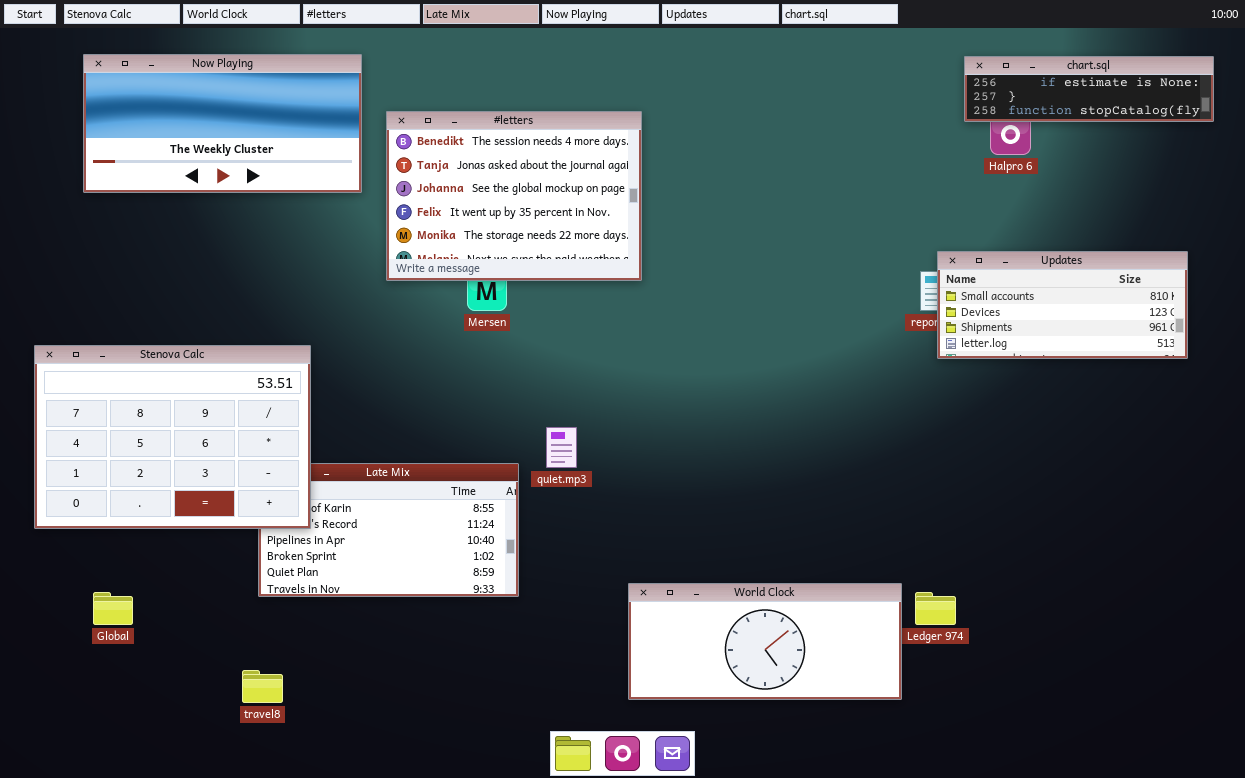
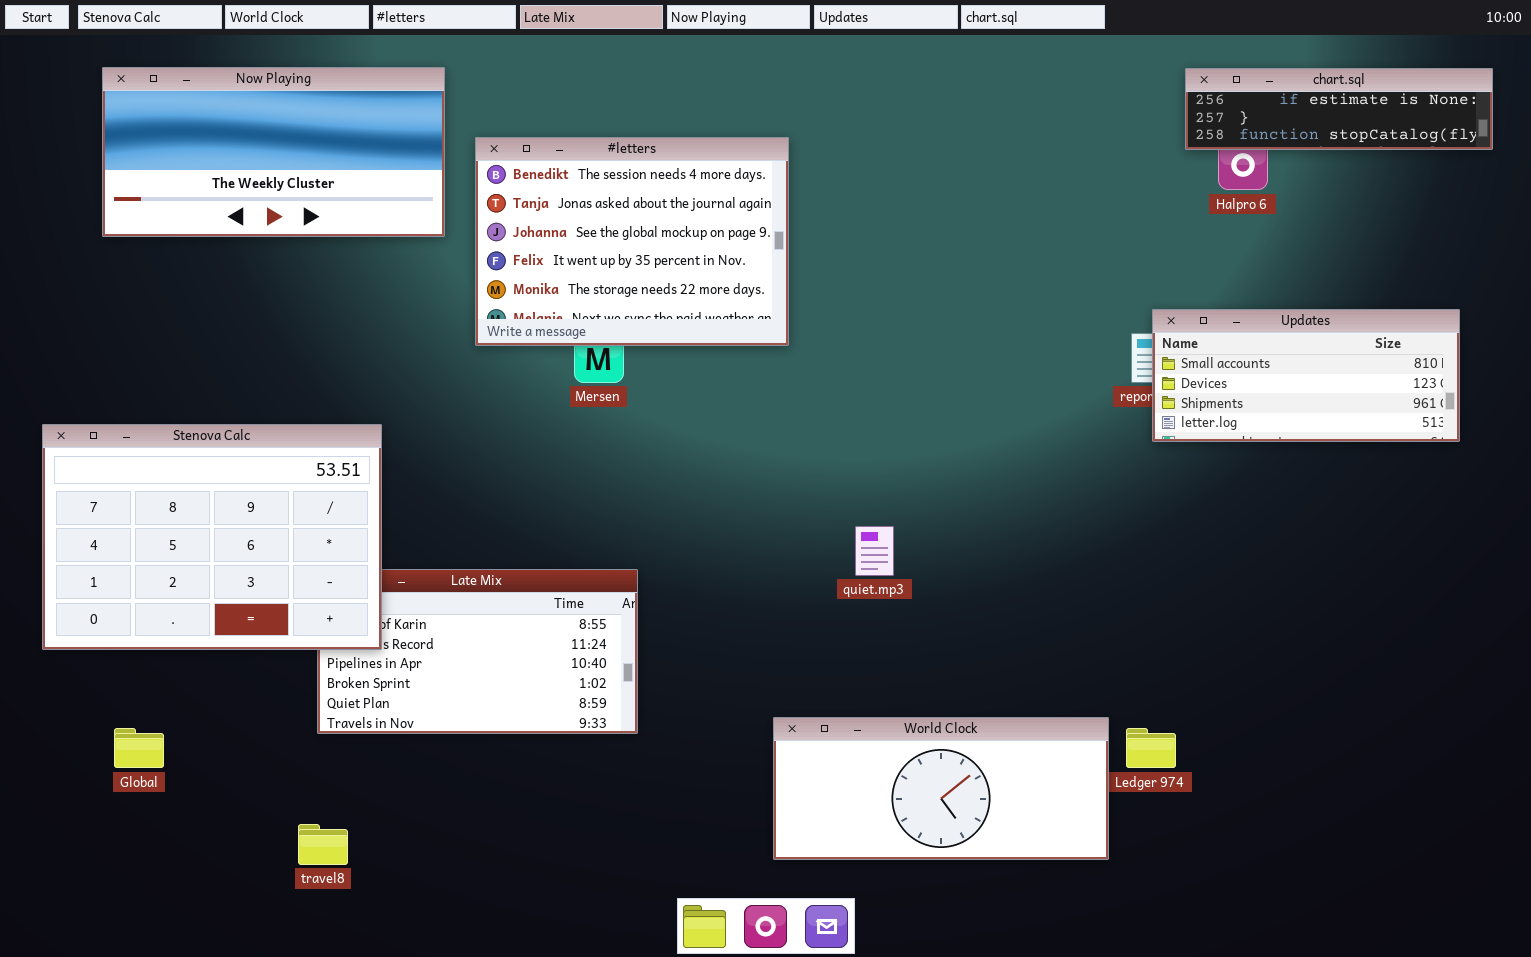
quiet.mp3: [546,427,577,468] -> [855,526,894,576], moved

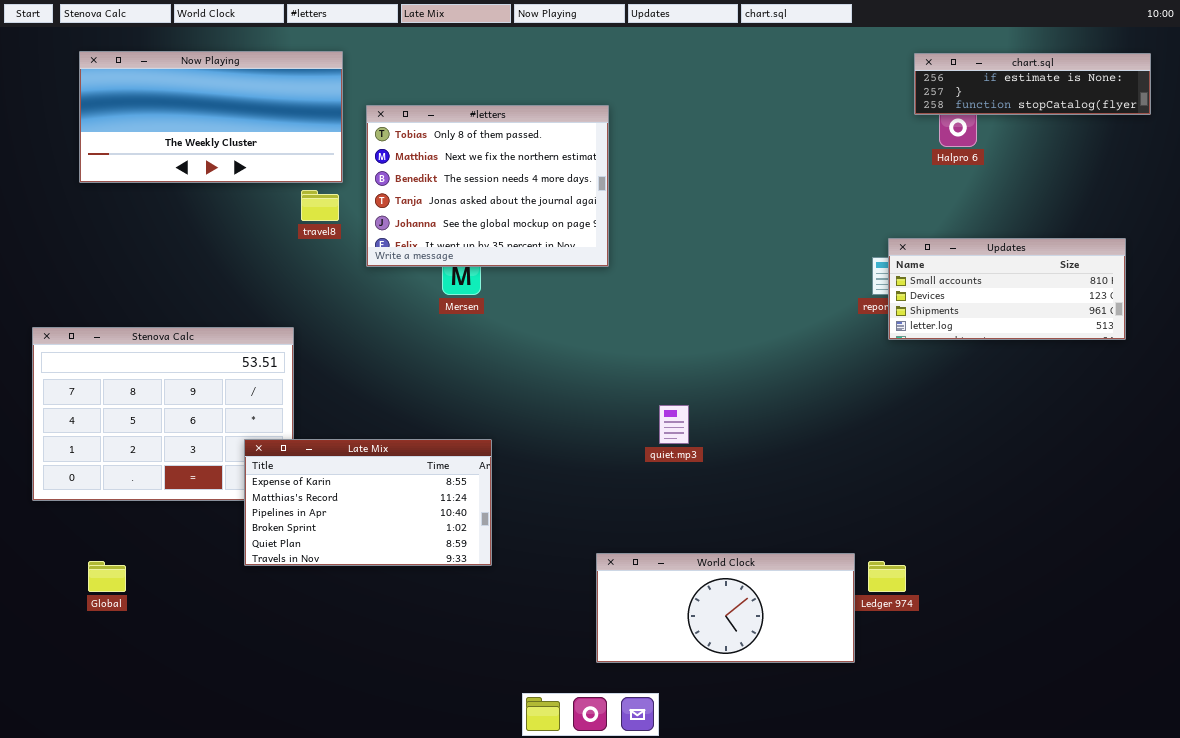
#letters: [475,137,789,346] -> [366,105,609,267], scrolled up 2 rows
Late Mix: [317,569,638,734] -> [244,439,492,566], raised
travel8: [298,824,348,865] -> [301,190,339,221], moved

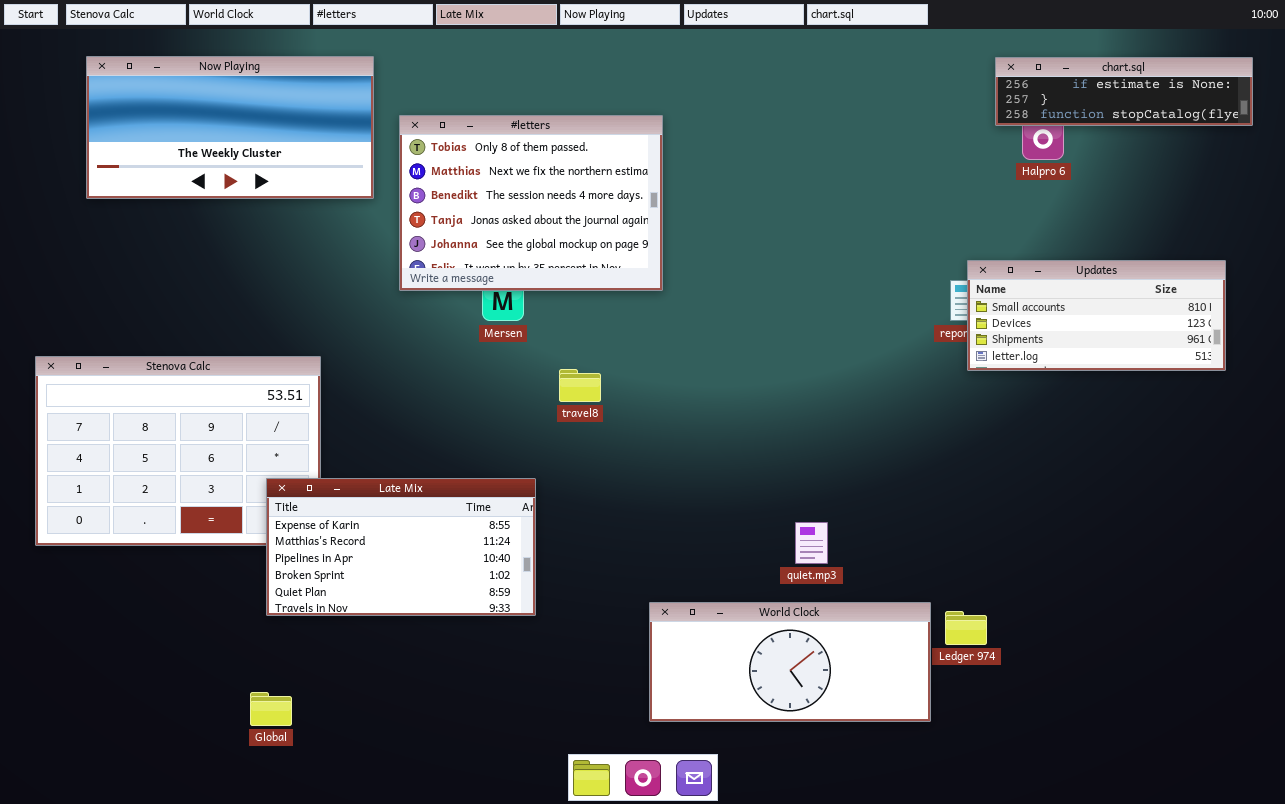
travel8: [301,190,339,221] -> [559,369,601,402], moved
quiet.mp3: [659,405,689,444] -> [795,522,828,564], moved
Global: [88,561,126,592] -> [250,692,292,726], moved

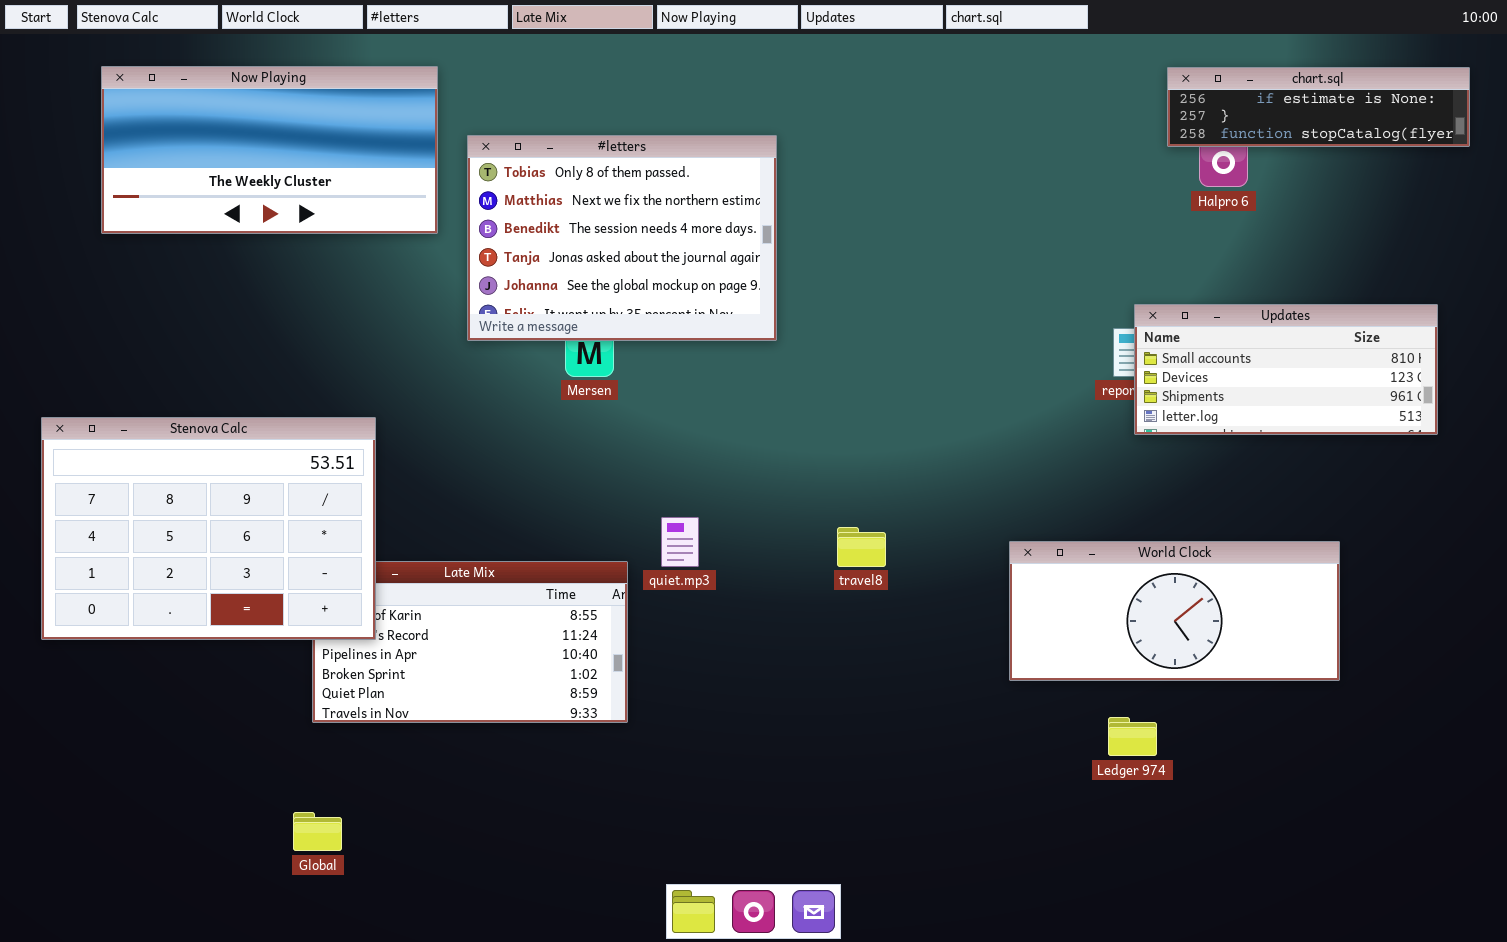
Stenova Calc: [35,356,321,546] -> [41,417,376,640], raised
travel8: [559,369,601,402] -> [837,527,886,567], moved
quiet.mp3: [795,522,828,564] -> [661,517,699,567], moved
World Clock: [649,602,931,722] -> [1009,541,1340,681], moved

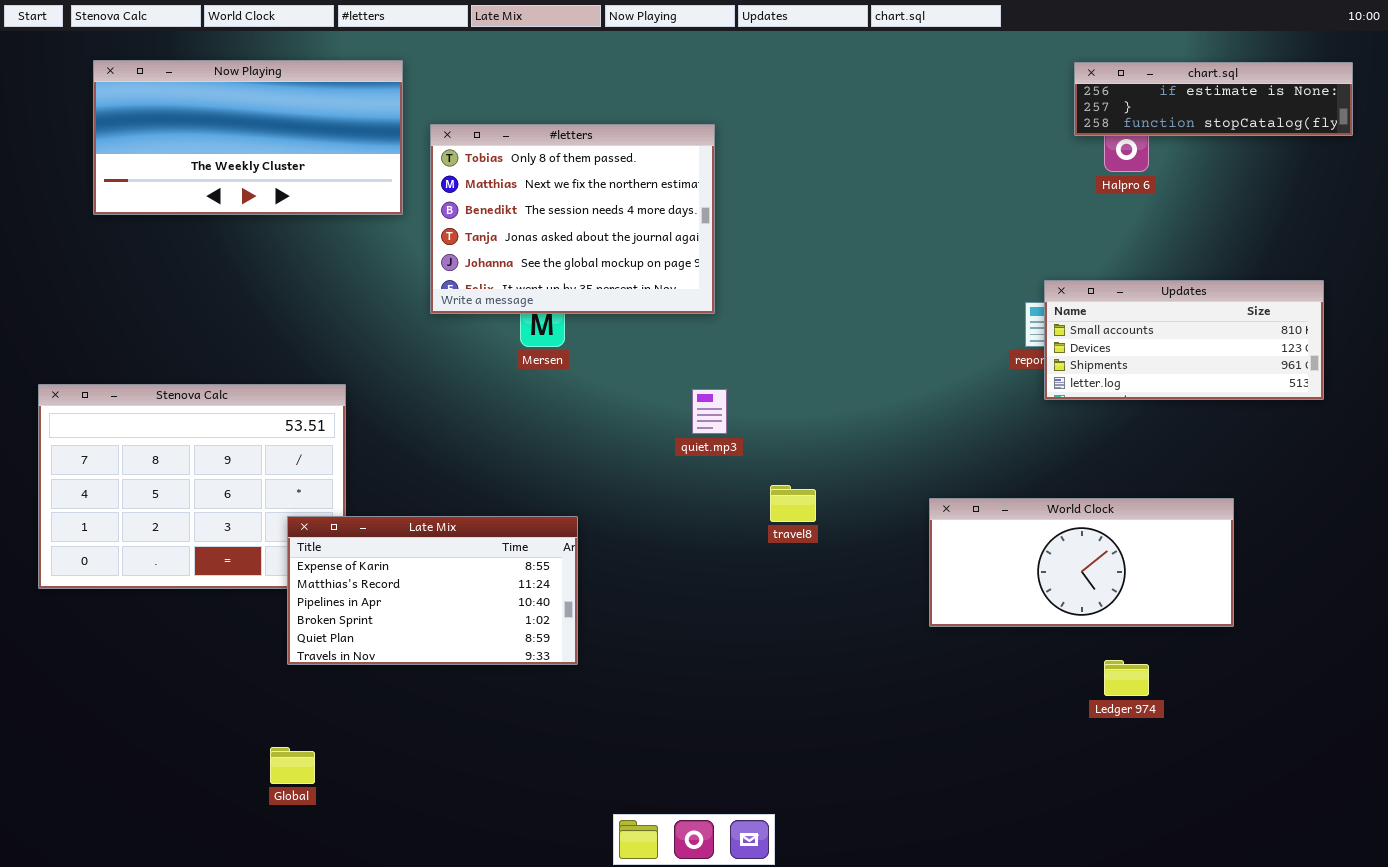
quiet.mp3: [661,517,699,567] -> [692,389,727,434], moved
Late Mix: [312,561,628,723] -> [287,516,578,665], raised
Ledger 974: [1108,717,1157,756] -> [1104,660,1149,696], moved

